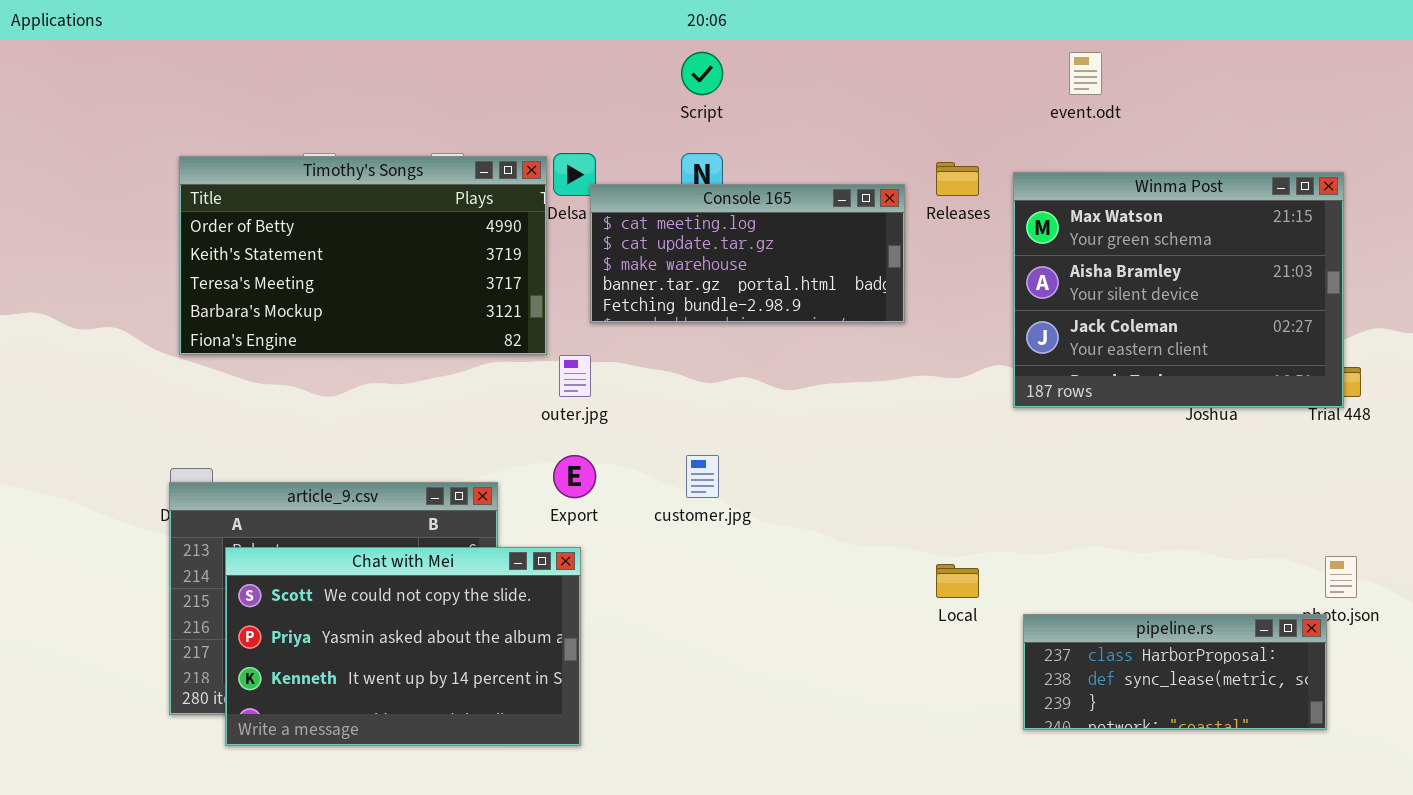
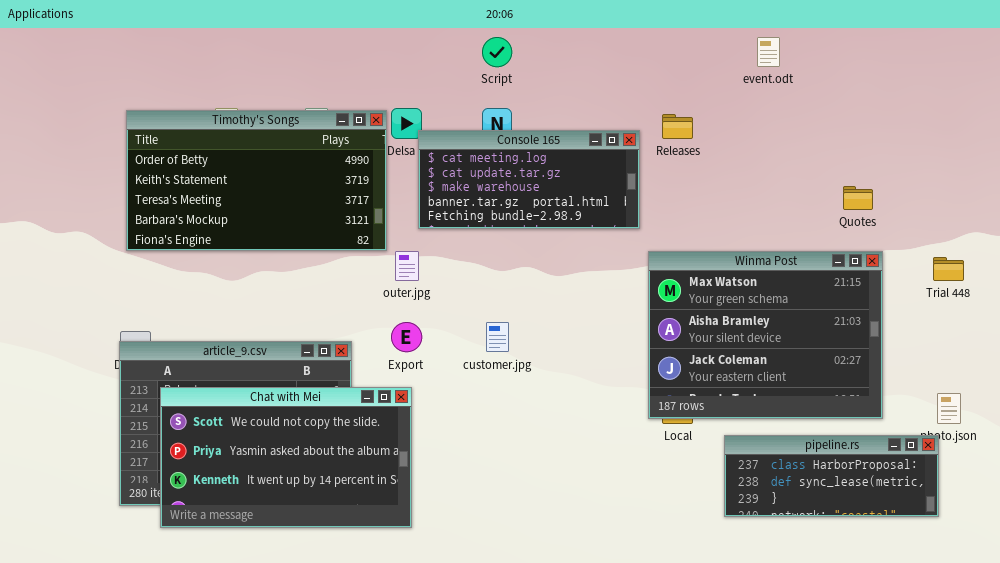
Winma Post: [1013,172,1344,408] -> [648,251,883,419], moved

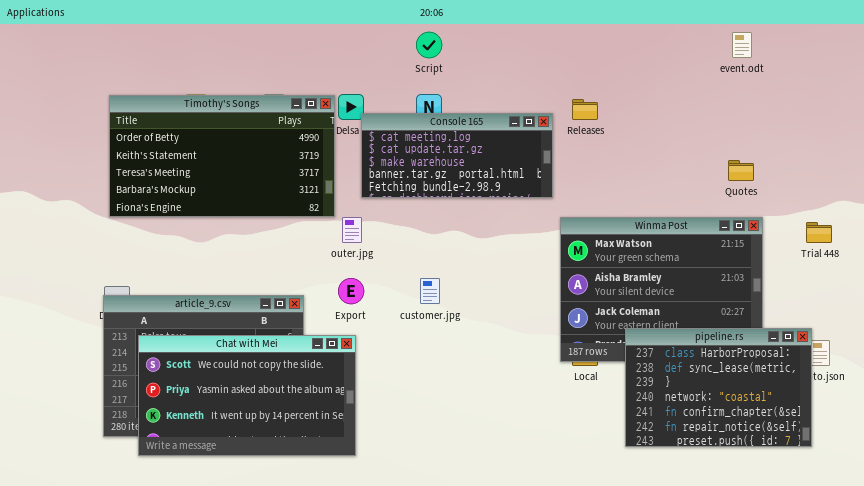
event.odt: [757,37,780,67] -> [732,32,752,58], moved
pipeline.rs: [724,435,939,517] -> [625,328,812,447], resized

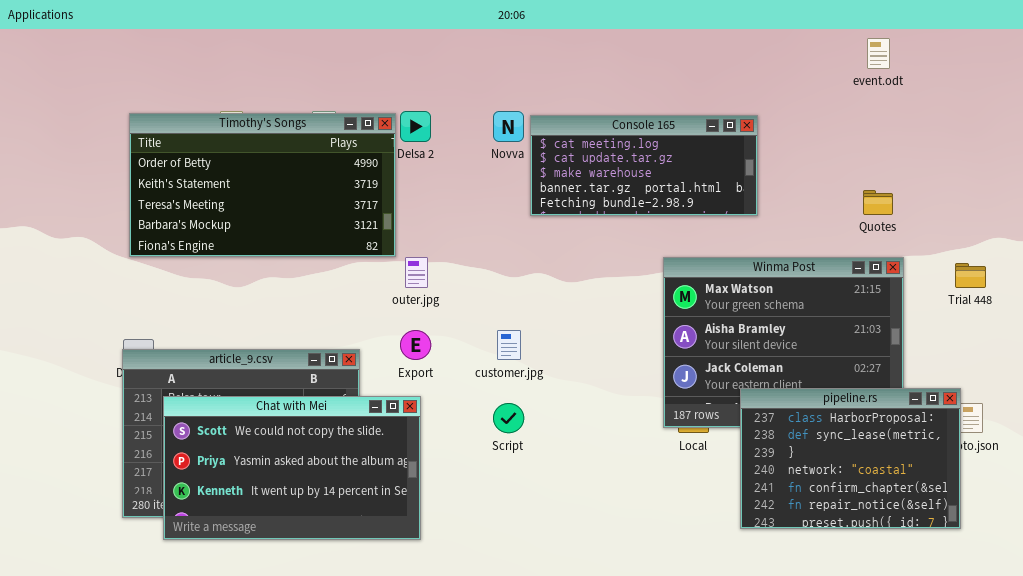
Script: [416,32,442,58] -> [493,403,524,433], moved
Console 165: [361,113,553,198] -> [530,115,758,216], moved

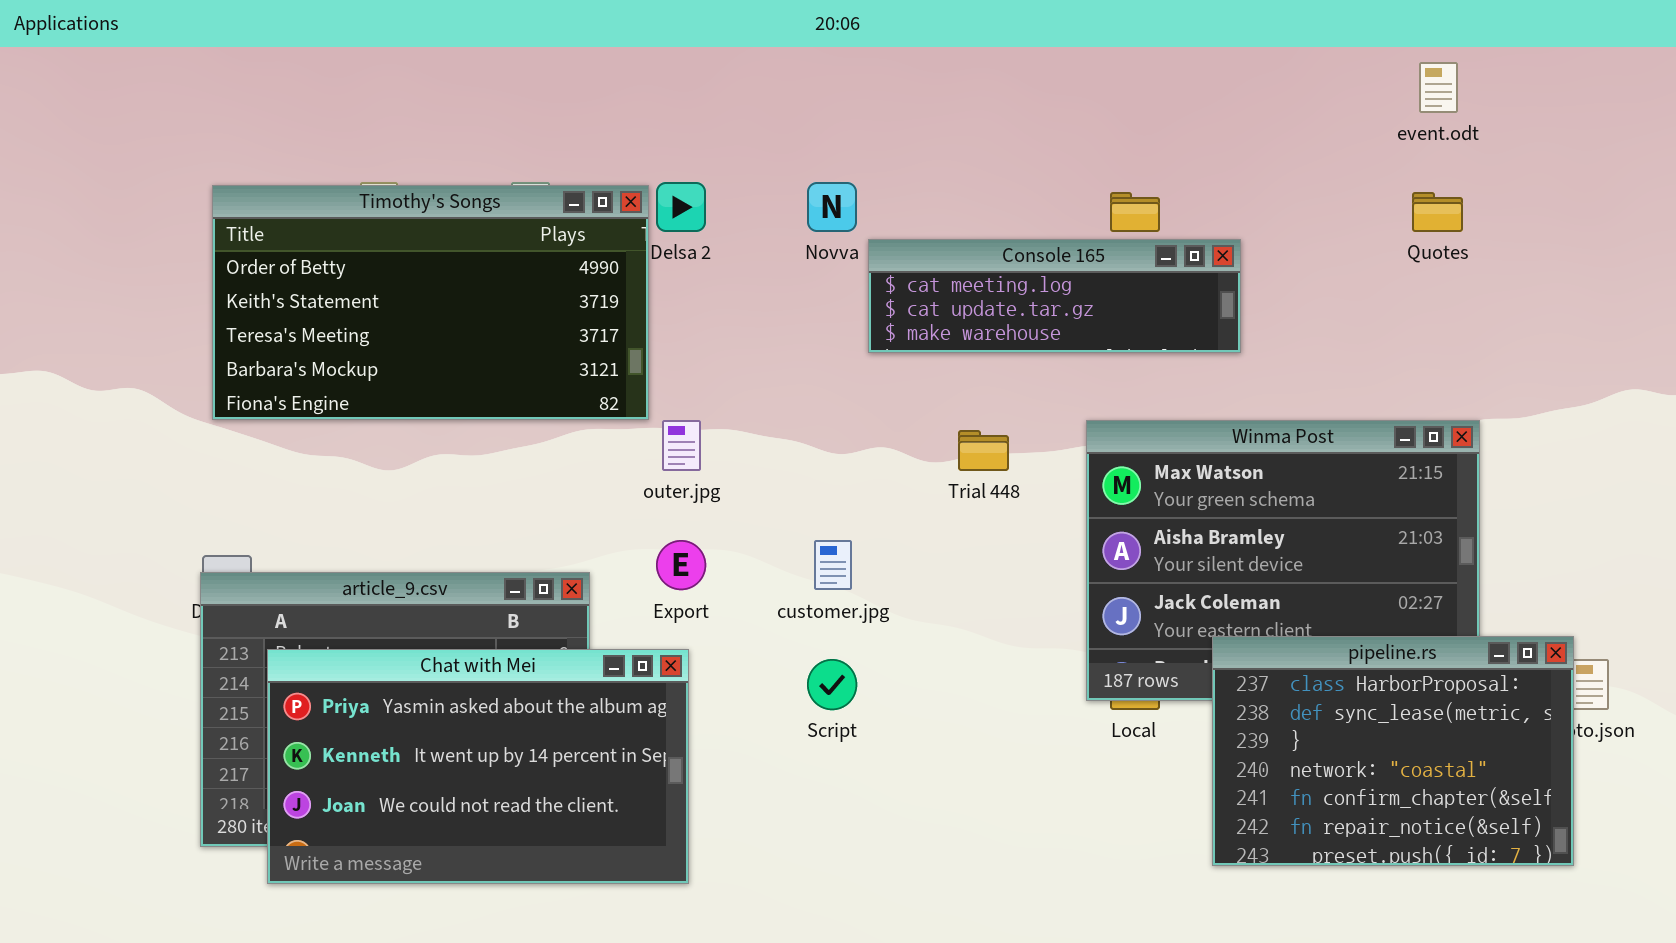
Console 165: [530,115,758,216] -> [868,239,1241,353], resized
Quotes: [863,190,893,215] -> [1412,192,1463,232], moved
Trial 448: [955,263,986,288] -> [958,430,1009,471], moved
Chat with Mei: [163,396,421,540] -> [267,649,689,884], scrolled down 1 row

